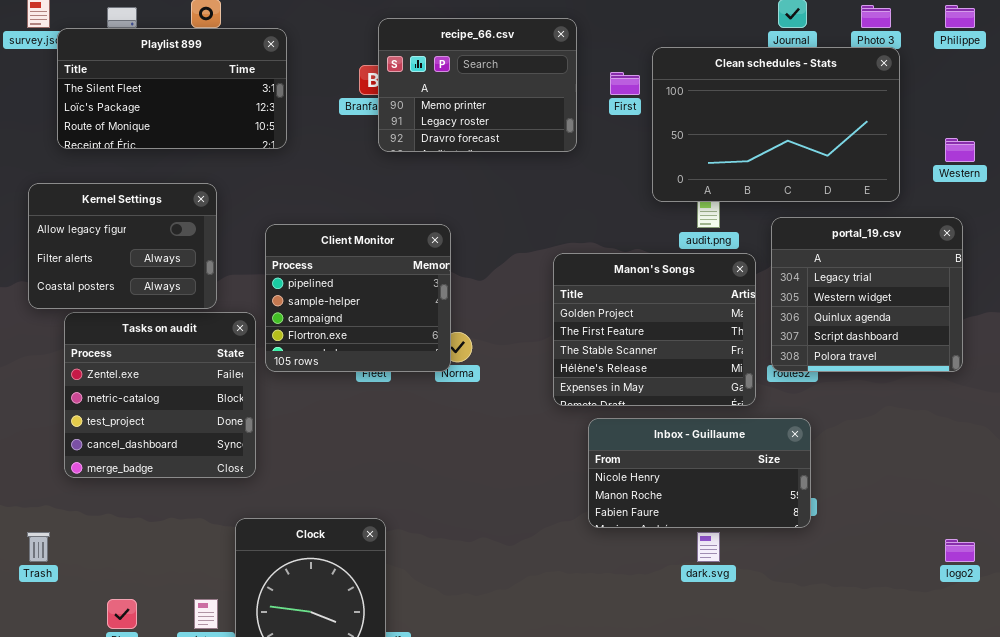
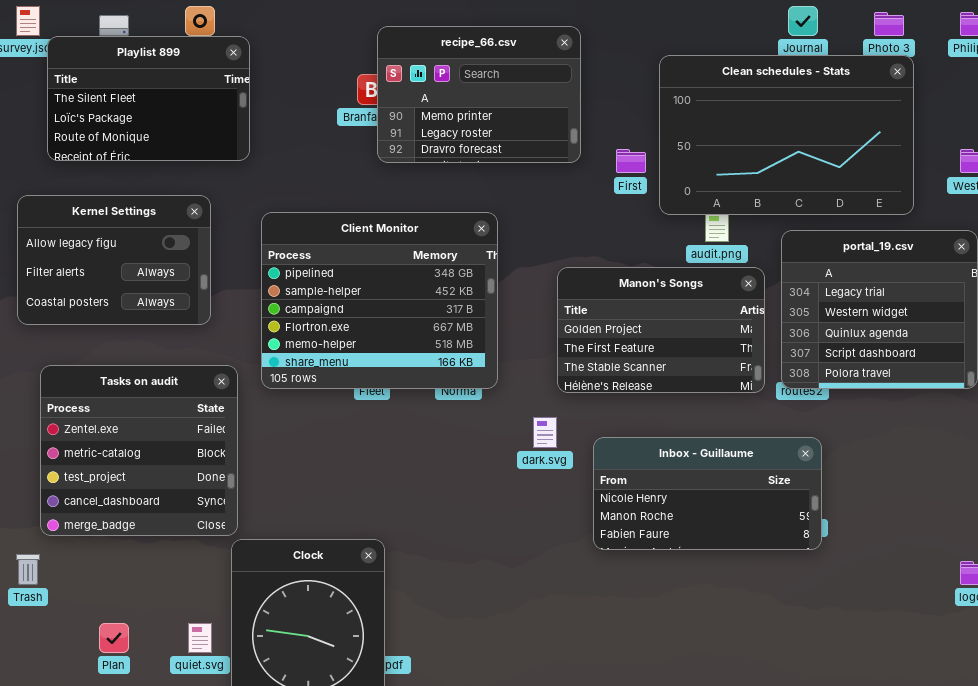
Playlist 899: [57,28,287,149] -> [47,36,250,161], resized
First: [610,72,640,95] -> [616,149,646,173], moved
Client Monitor: [265,224,451,372] -> [261,212,498,389], resized
Manon's Songs: [553,253,756,406] -> [557,267,765,393], resized
Tasks on audit: [64,312,256,478] -> [40,365,238,536], moved
dark.svg: [697,532,720,562] -> [533,417,557,448], moved

